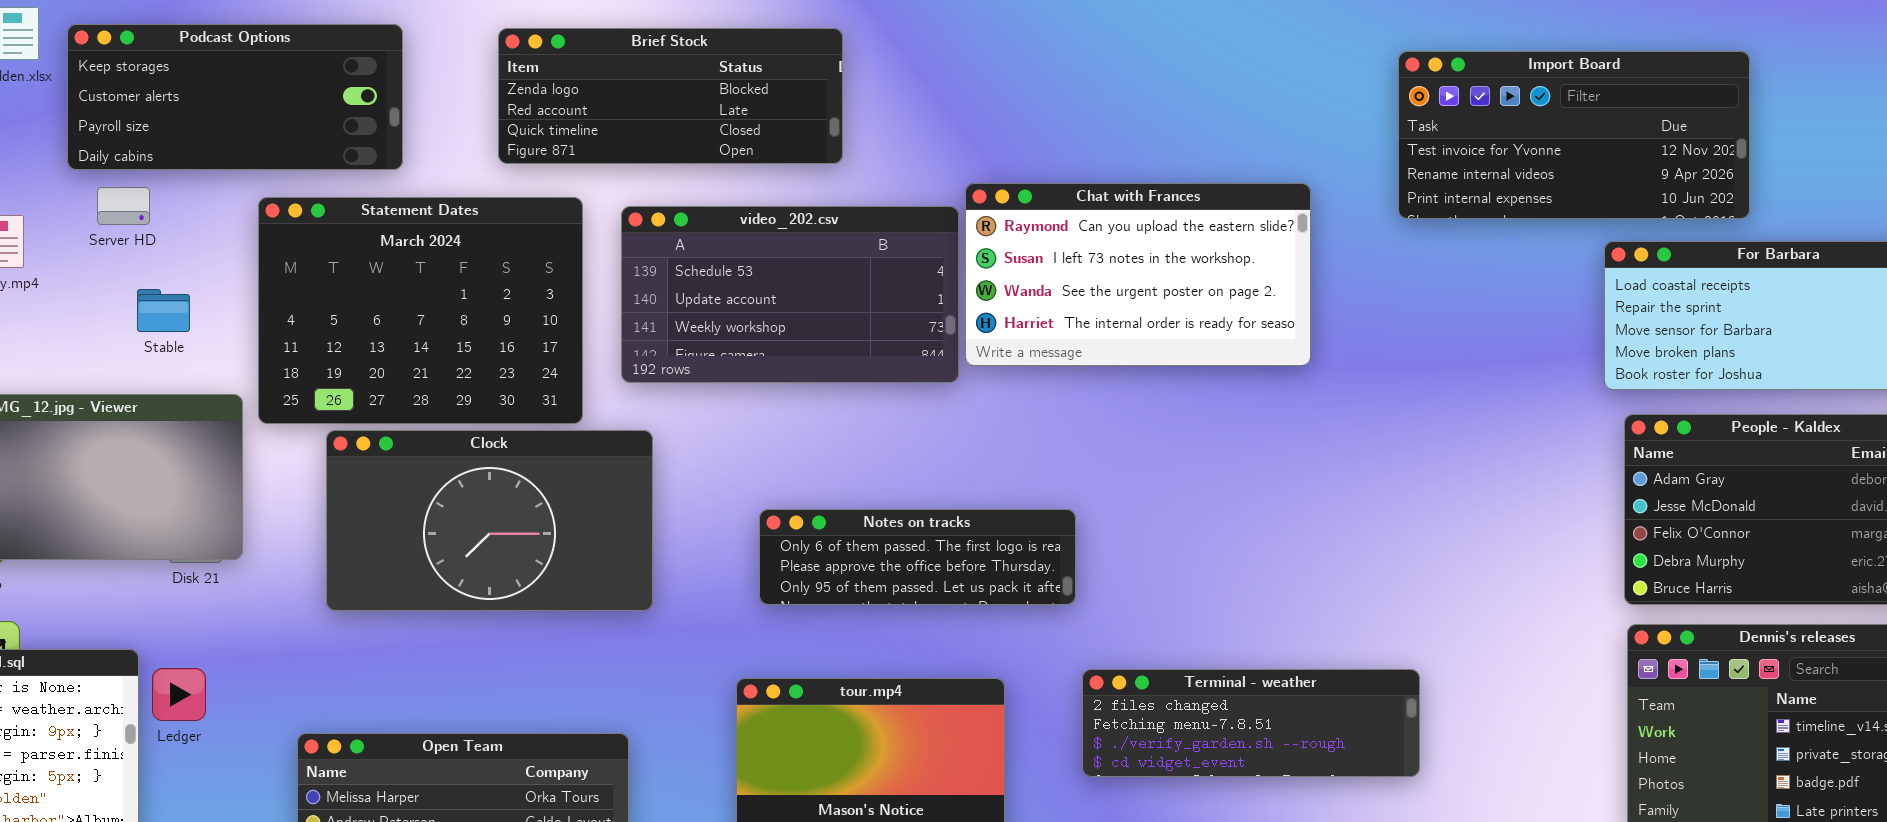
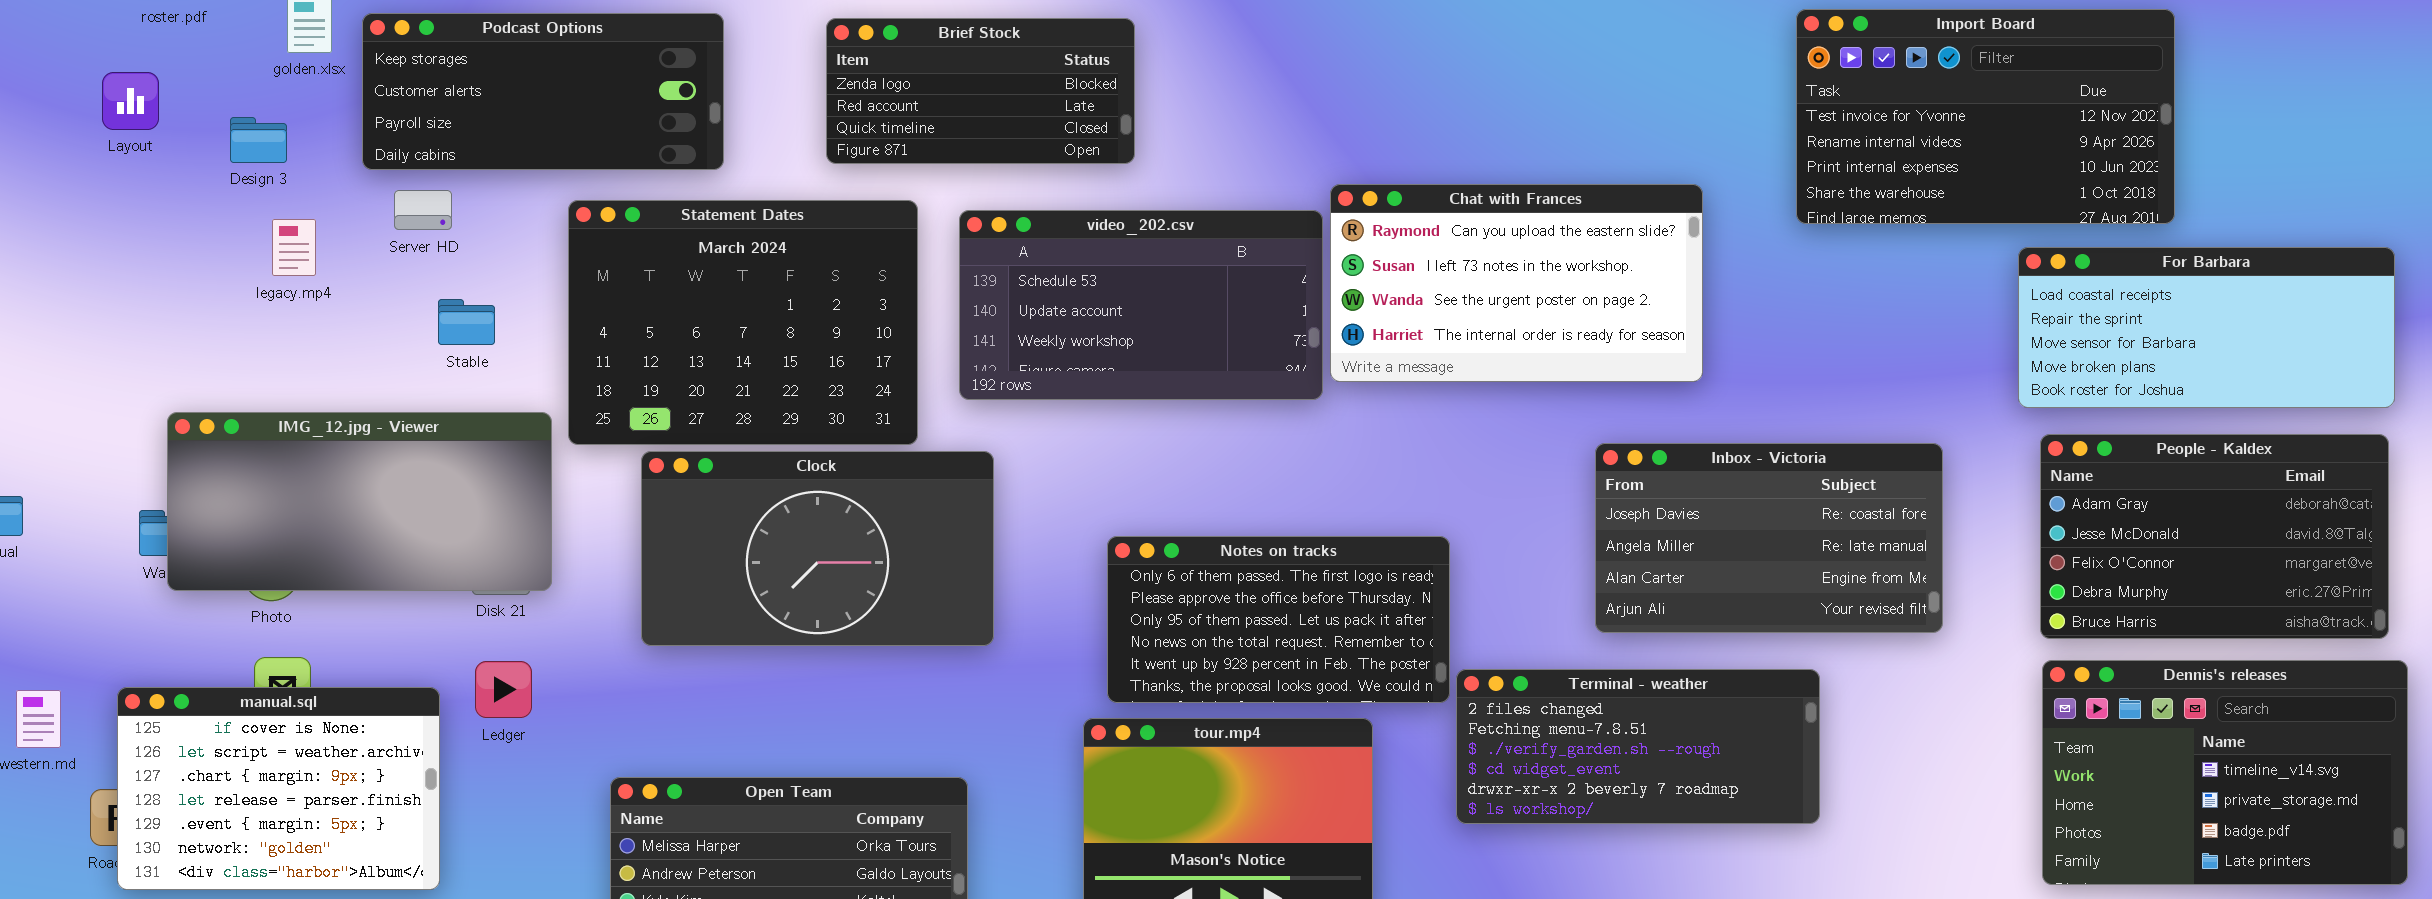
Brief Stock: [498,28,843,164] -> [826,18,1135,164], resized
Import Board: [1398,51,1750,219] -> [1796,9,2175,224], resized
Inbox - Victoria: none -> [1595,443,1943,633], opened
Notes on tracks: [759,509,1076,605] -> [1107,536,1450,703], resized
Ledger: [152,668,206,721] -> [475,661,532,718], moved
Terminal - weather: [1082,669,1420,777] -> [1456,669,1820,824], resized

